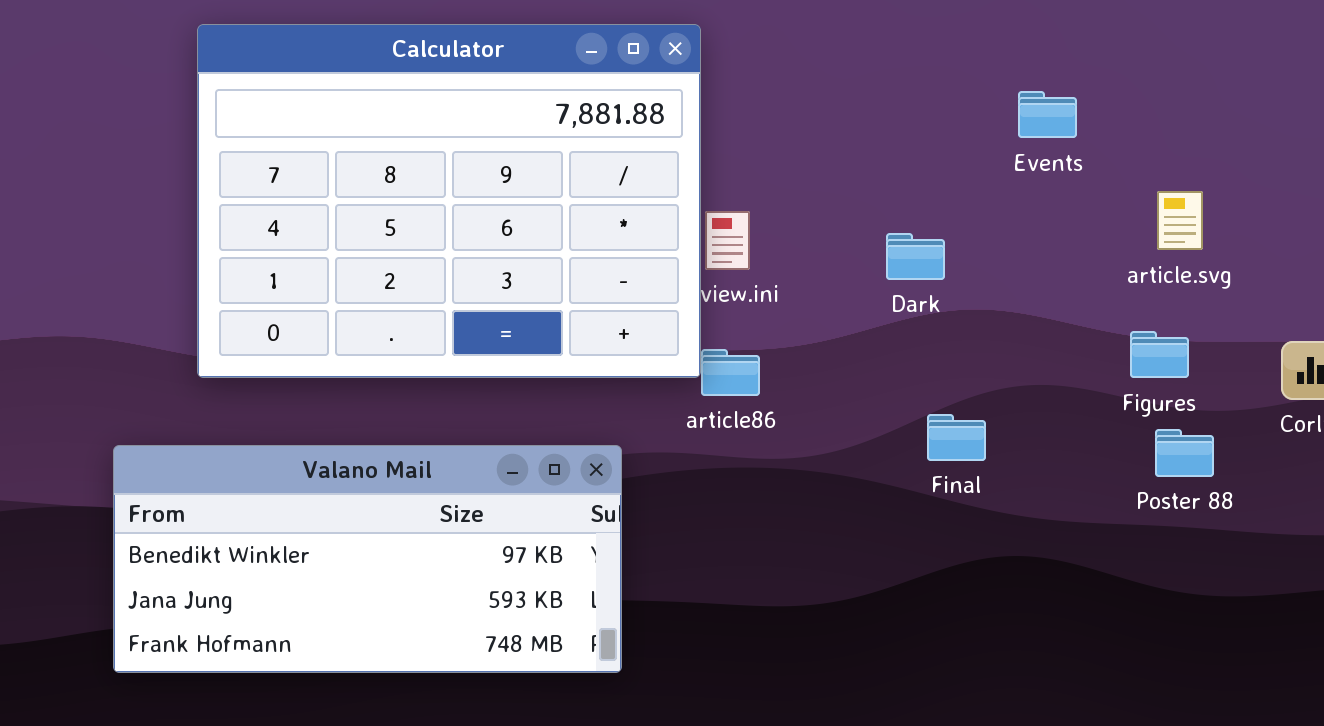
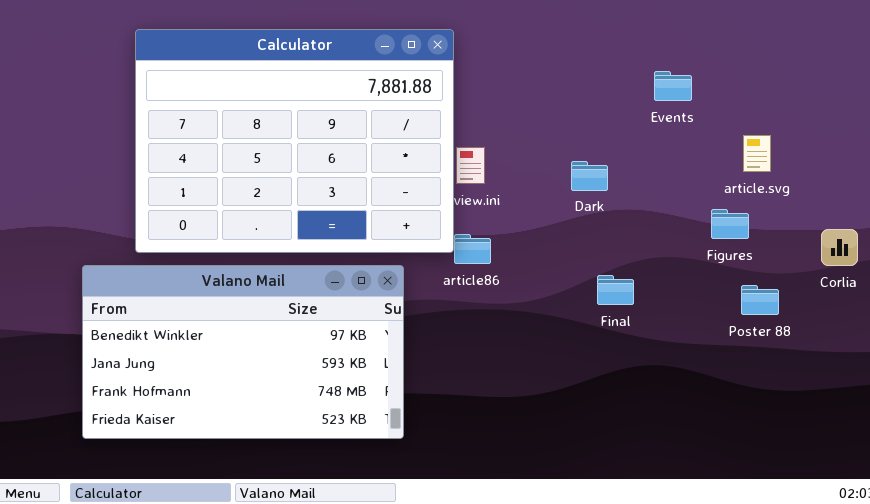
Figures: [1130,331,1189,378] -> [711,209,749,239], moved
Valano Mail: [113,445,622,673] -> [82,265,404,439], resized

